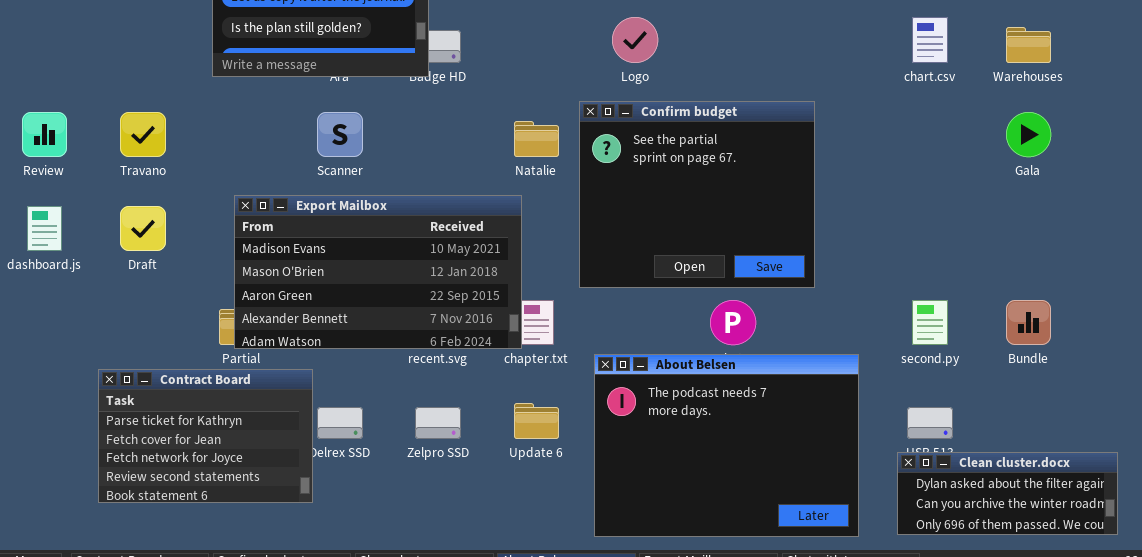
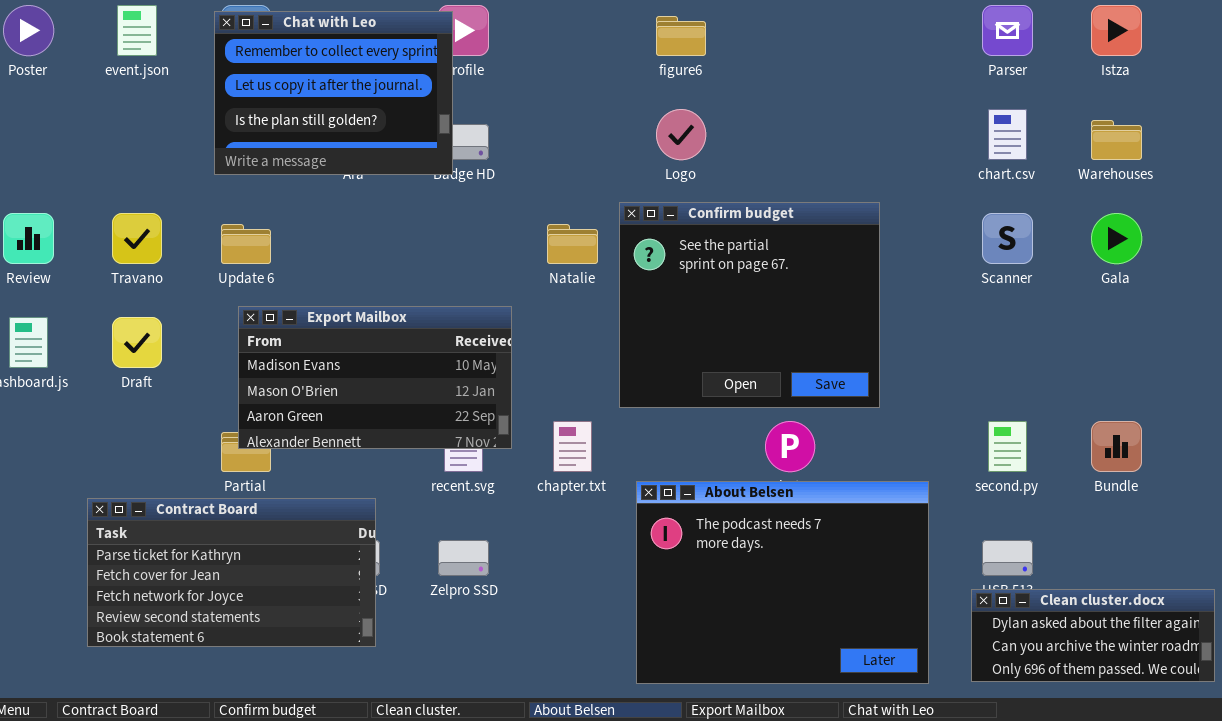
Scanner: [317,112,363,157] -> [982,213,1033,264], moved
Export Mailbox: [234,195,522,349] -> [238,306,512,449], resized
Contract Board: [98,369,313,503] -> [87,498,376,647], resized
Update 6: [514,403,559,439] -> [221,224,271,264], moved

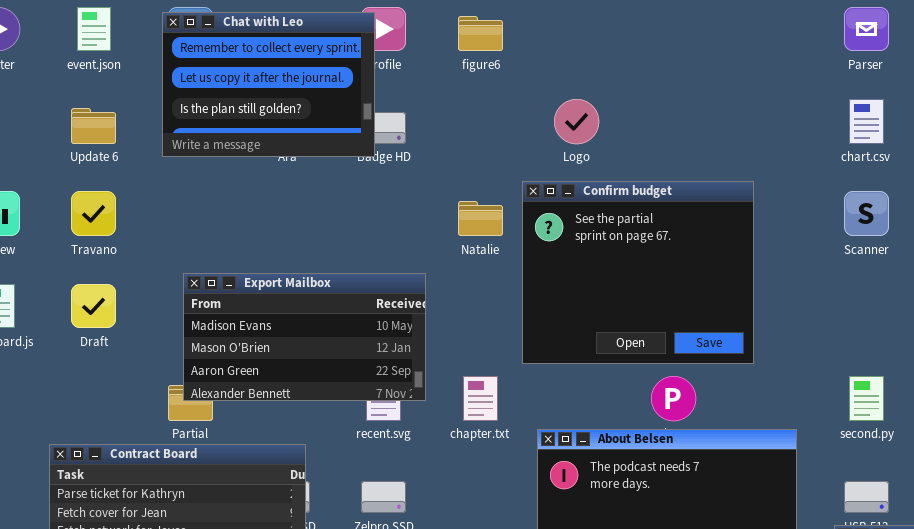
figure6: [656,16,706,56] -> [458,16,503,51], moved
Update 6: [221,224,271,264] -> [71,108,116,144], moved

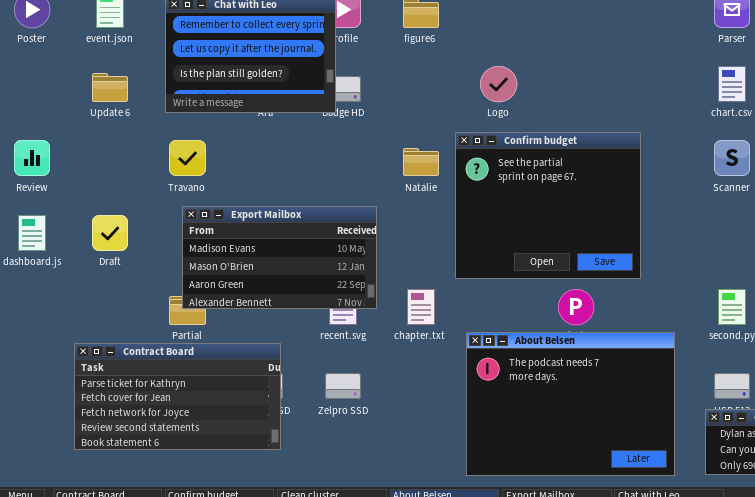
Travano: [71,191,116,236] -> [169,140,206,176], moved

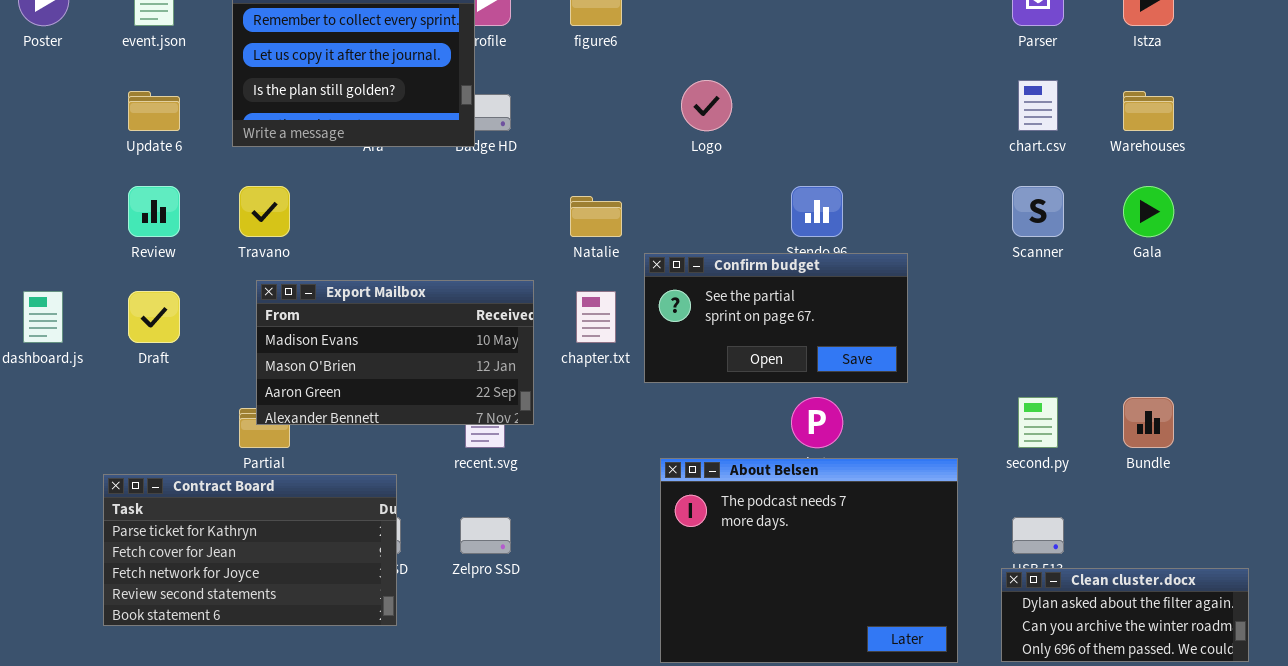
Confirm budget: [455,132,641,279] -> [644,253,908,383], resized
Review: [14,140,50,176] -> [128,186,180,237], moved
chapter.txt: [407,289,435,325] -> [576,291,616,343], moved

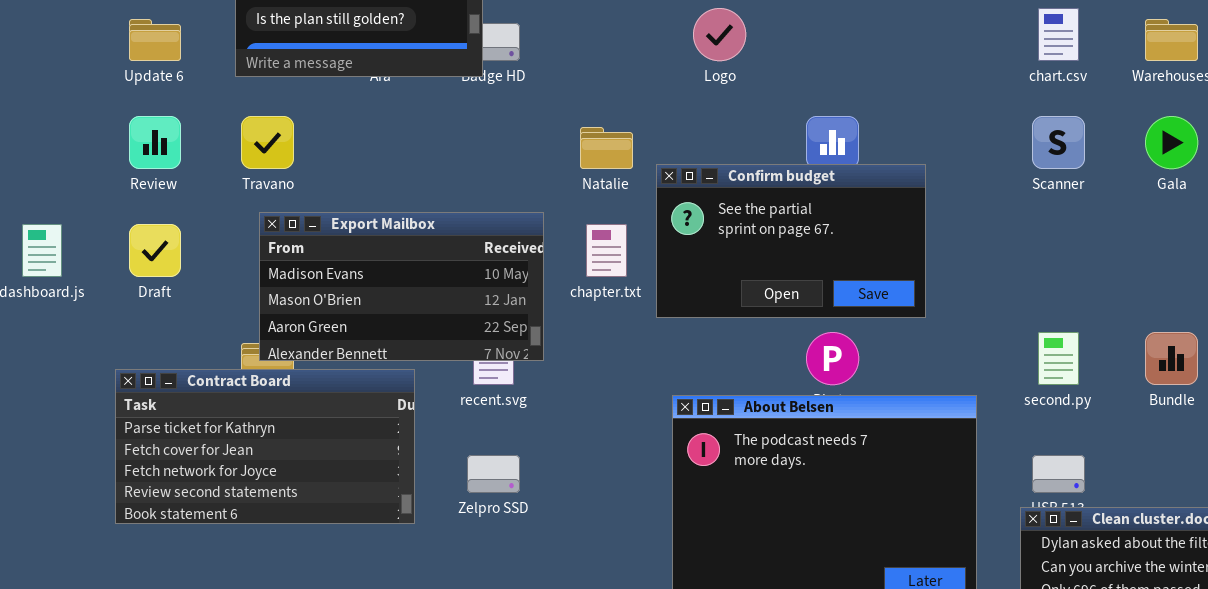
Confirm budget: [644,253,908,383] -> [656,164,926,318], resized
Contract Board: [103,474,397,626] -> [115,369,415,524], moved

